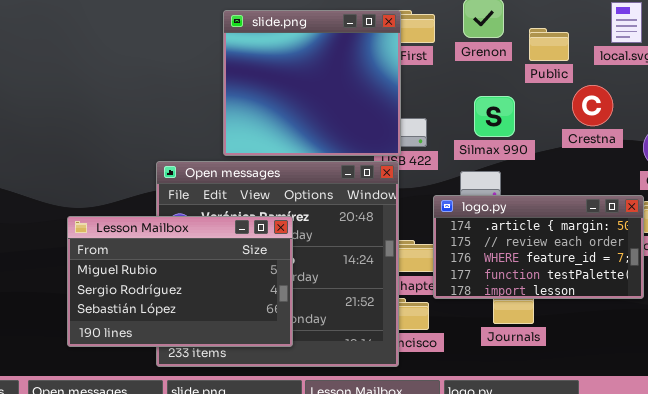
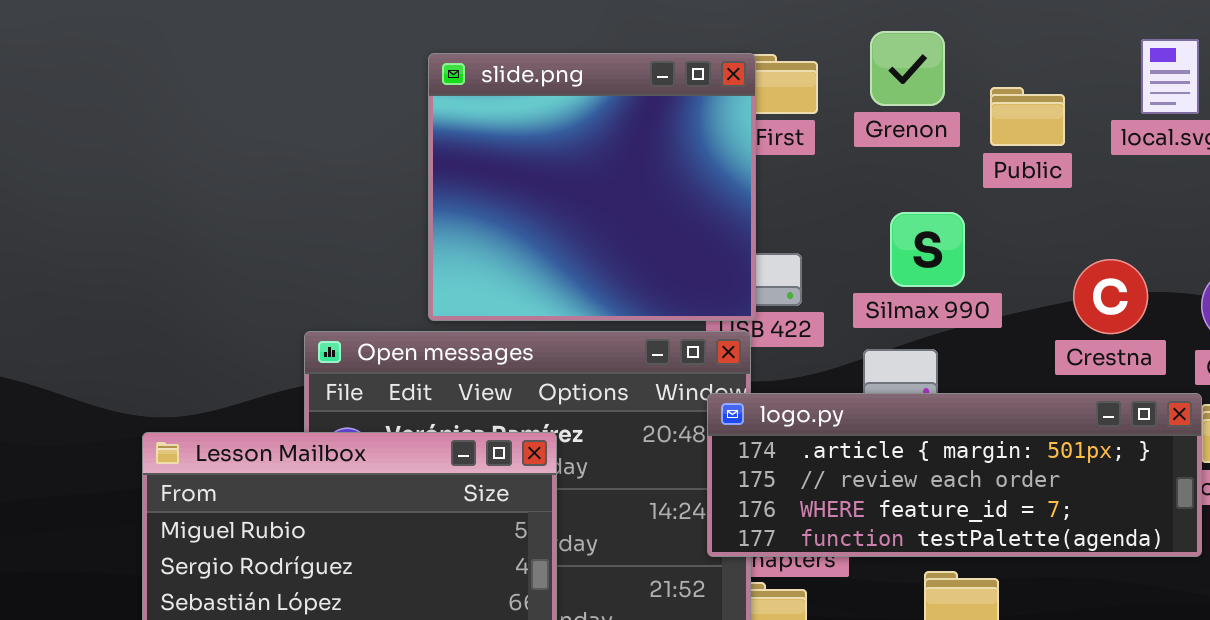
Crestna: [572,85,613,126] -> [1073,259,1148,334], moved
logo.py: [433,195,644,299] -> [707,393,1202,557], resized

